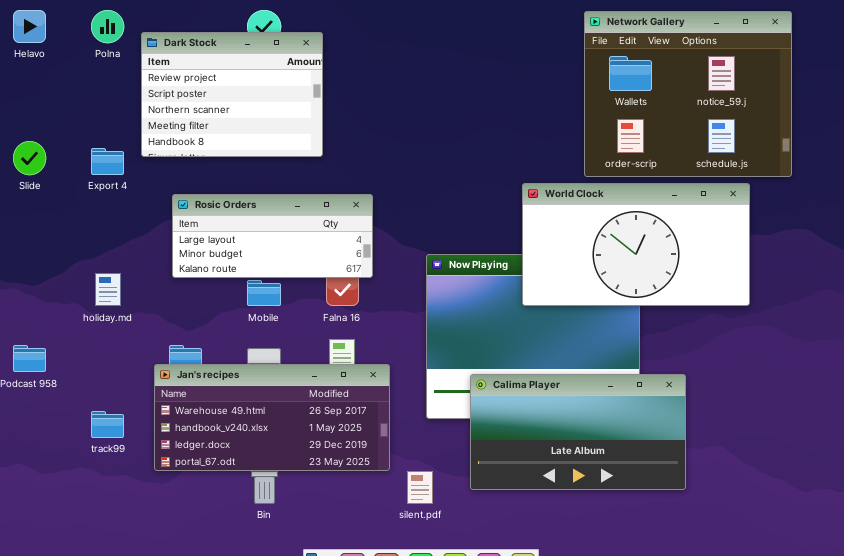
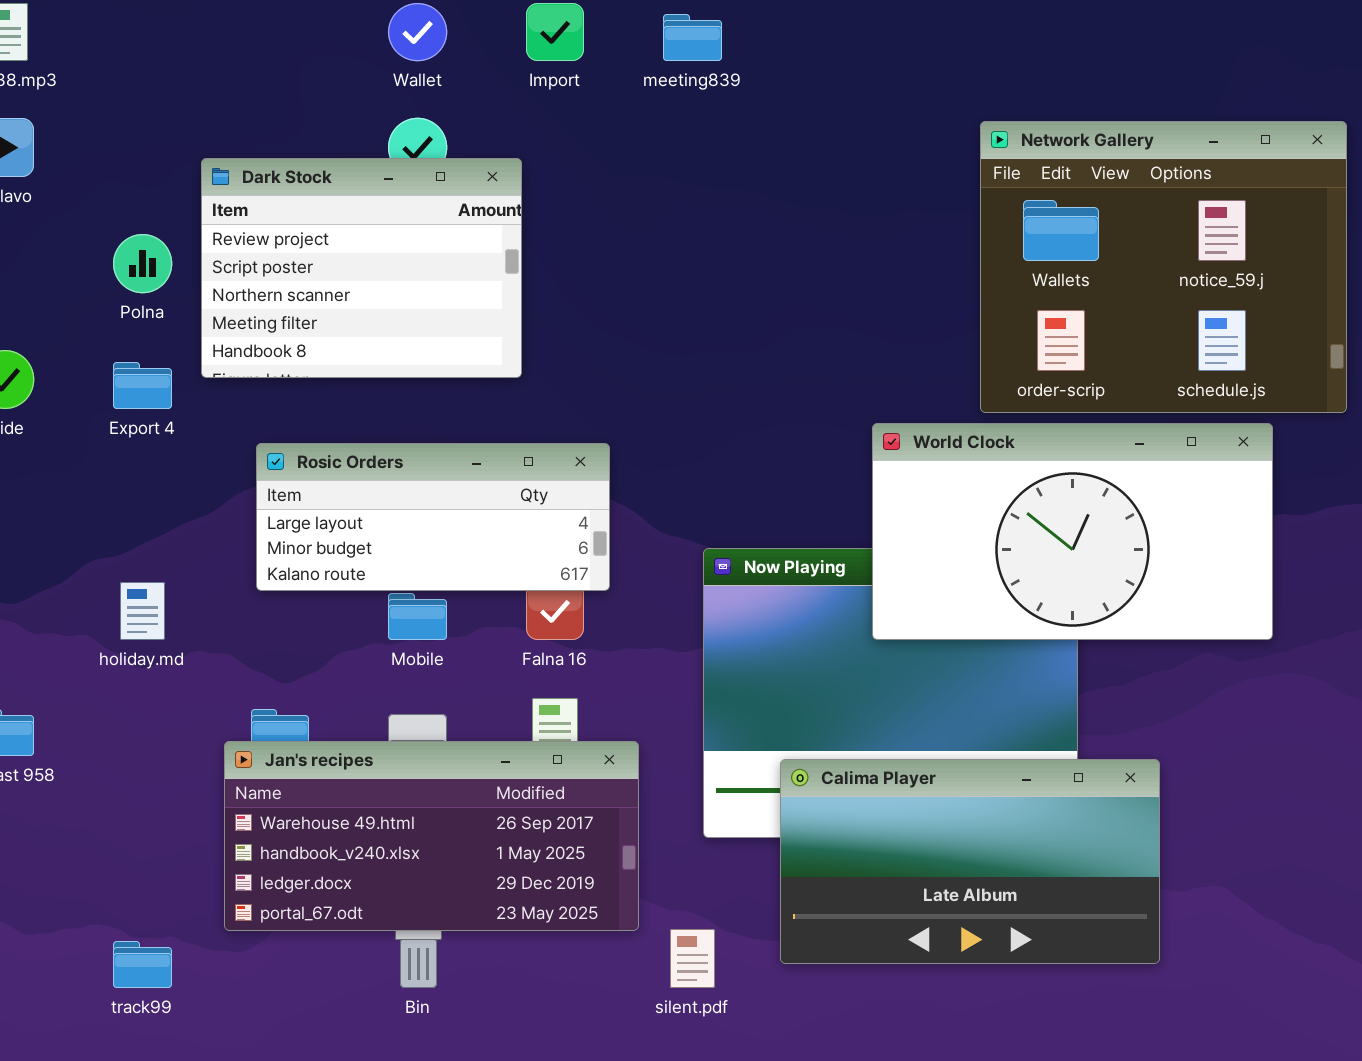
Polna: [91,10,124,43] -> [113,234,172,293], moved
track99: [91,411,124,438] -> [113,941,172,988], moved

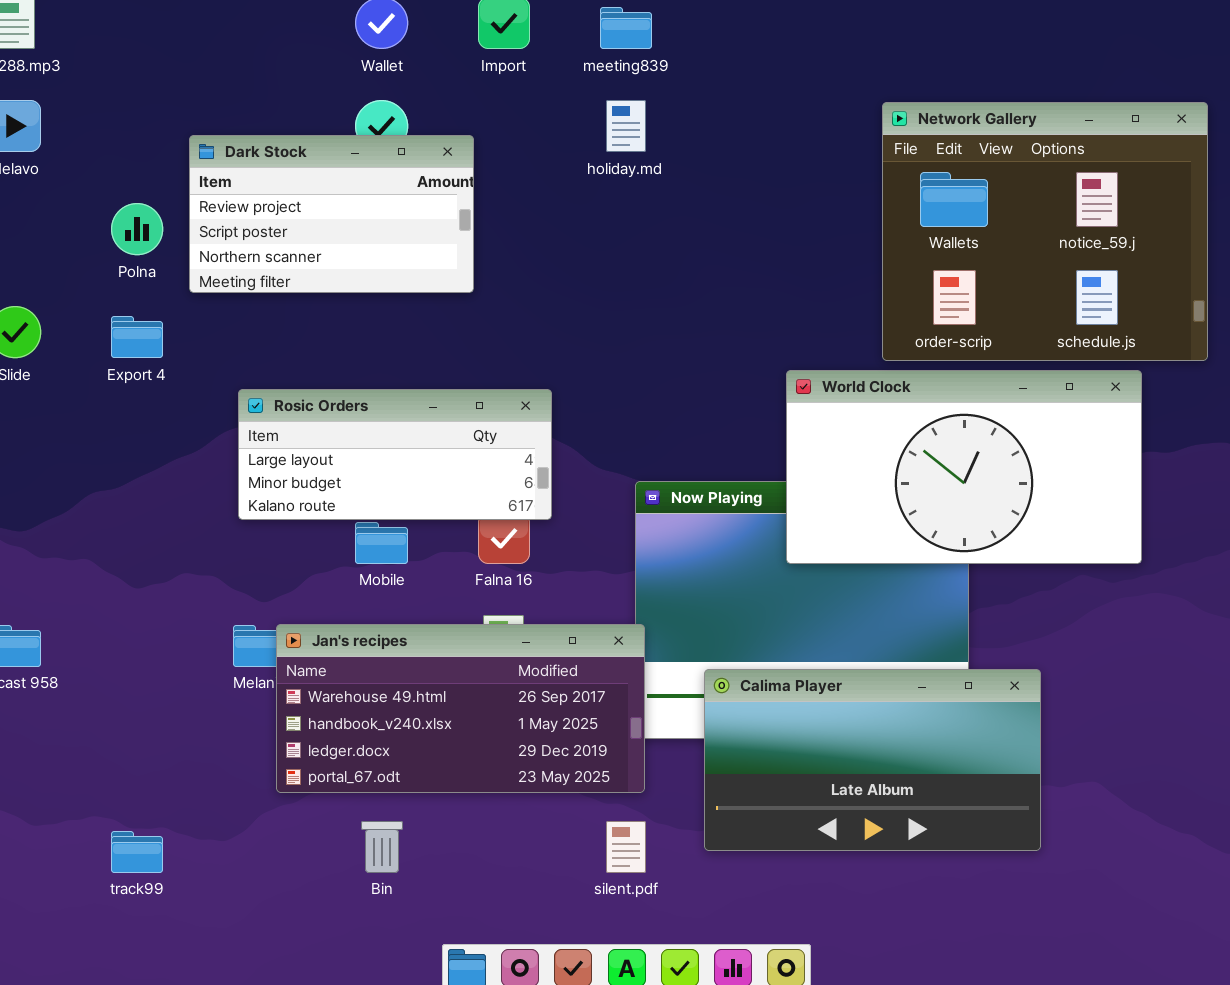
Dark Stock: [201,158,522,378] -> [189,135,474,293], resized
holiday.md: [120,582,165,640] -> [606,100,646,152], moved
Jan's recipes: [224,741,639,931] -> [276,624,645,793], moved

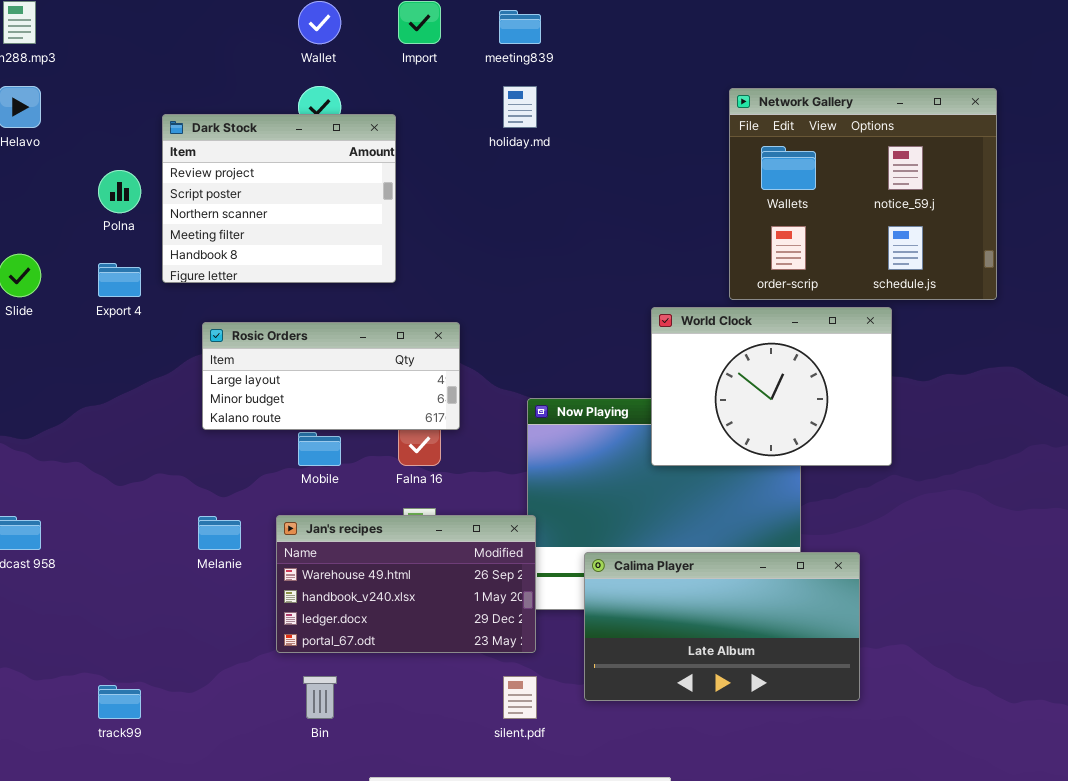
Dark Stock: [189,135,474,293] -> [162,114,396,283], resized
World Clock: [786,370,1142,564] -> [651,307,892,466], resized
Jan's recipes: [276,624,645,793] -> [276,515,536,653], resized

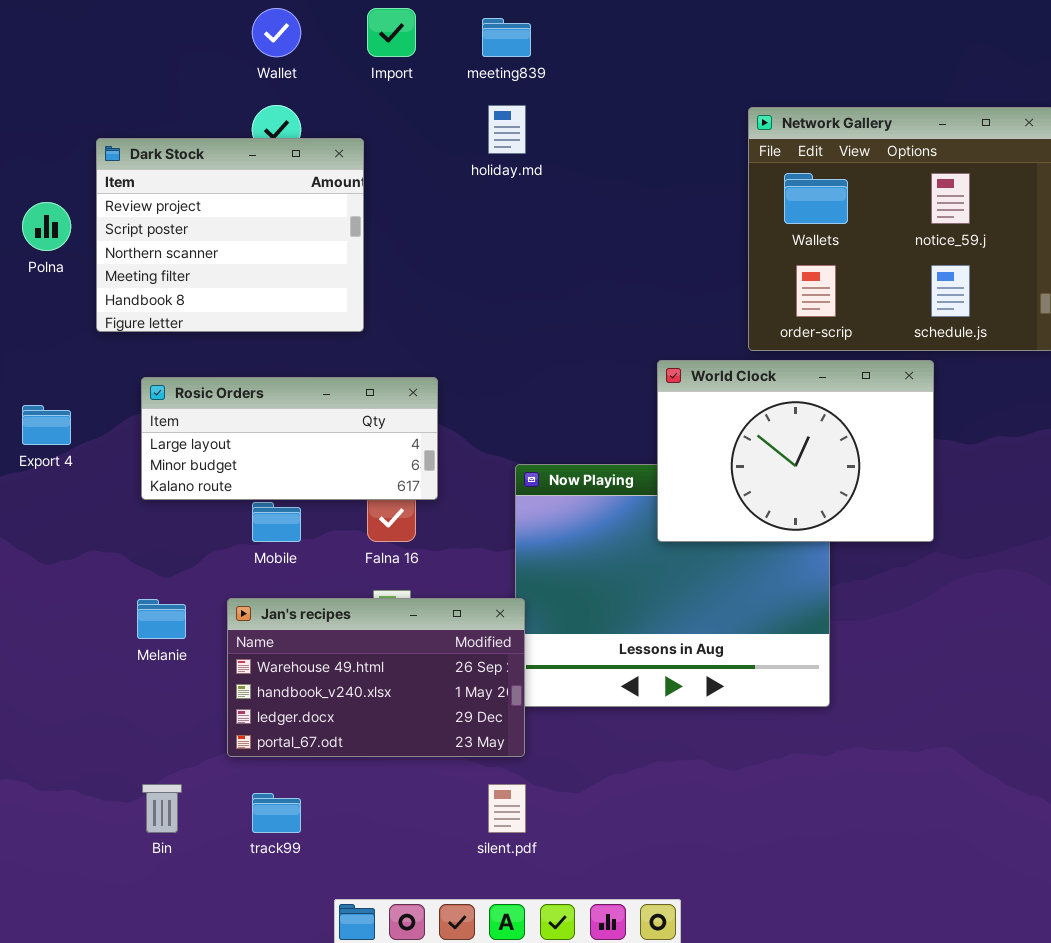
Export 4: [98,263,141,297] -> [22,405,71,445], moved
Calima Player: [584,552,860,701] -> none, closed
Bin: [303,676,337,719] -> [142,784,182,833], moved
track99: [98,685,141,719] -> [252,793,301,833], moved

